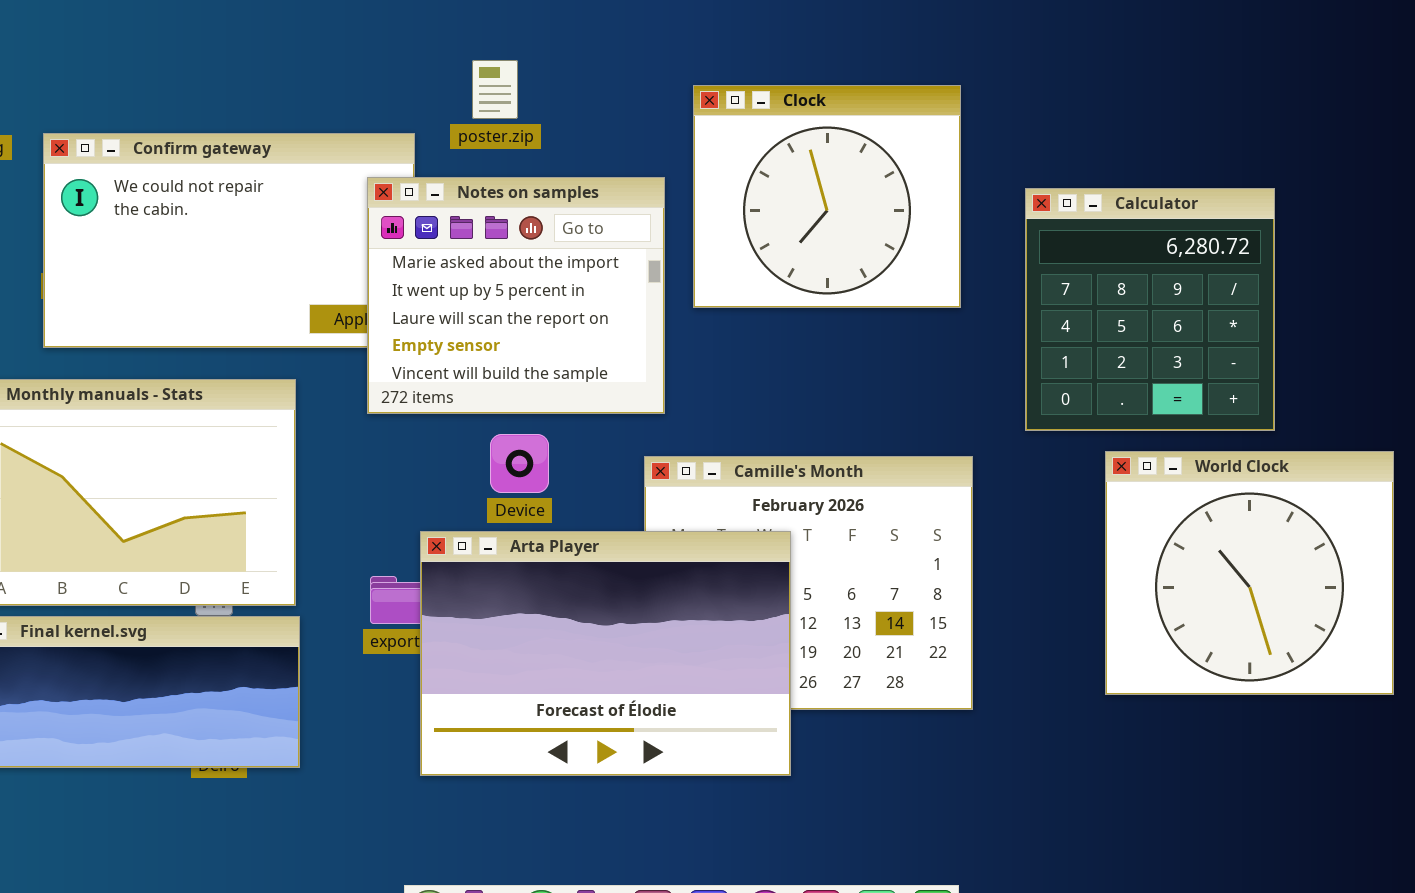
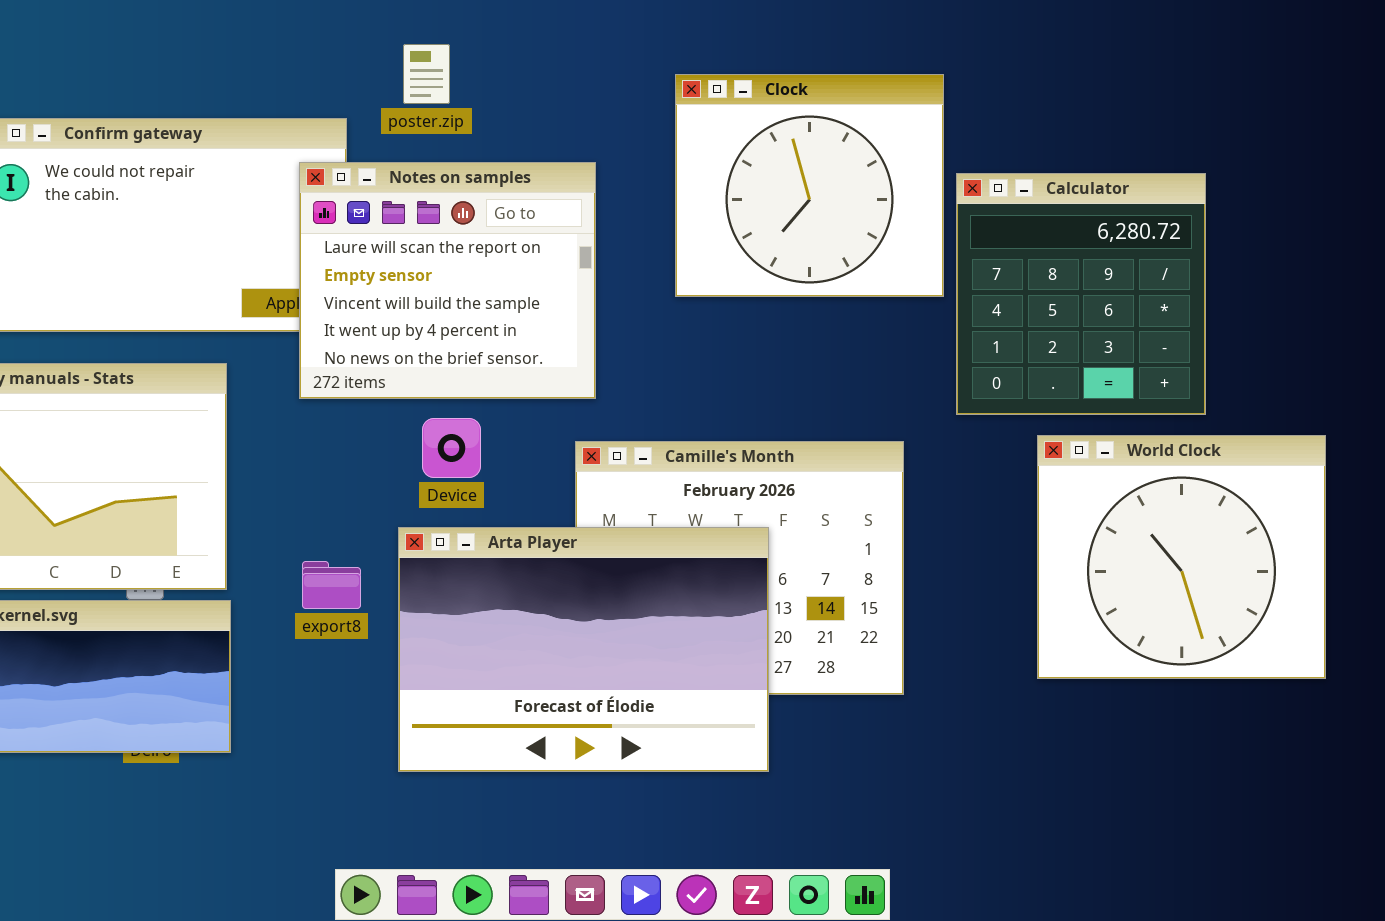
Clock: [693,85,961,308] -> [675,74,944,297], moved
Notes on samples: [367,177,665,414] -> [299,162,596,399], scrolled down 2 rows
Arta Player: [420,531,791,776] -> [398,527,769,772], moved

